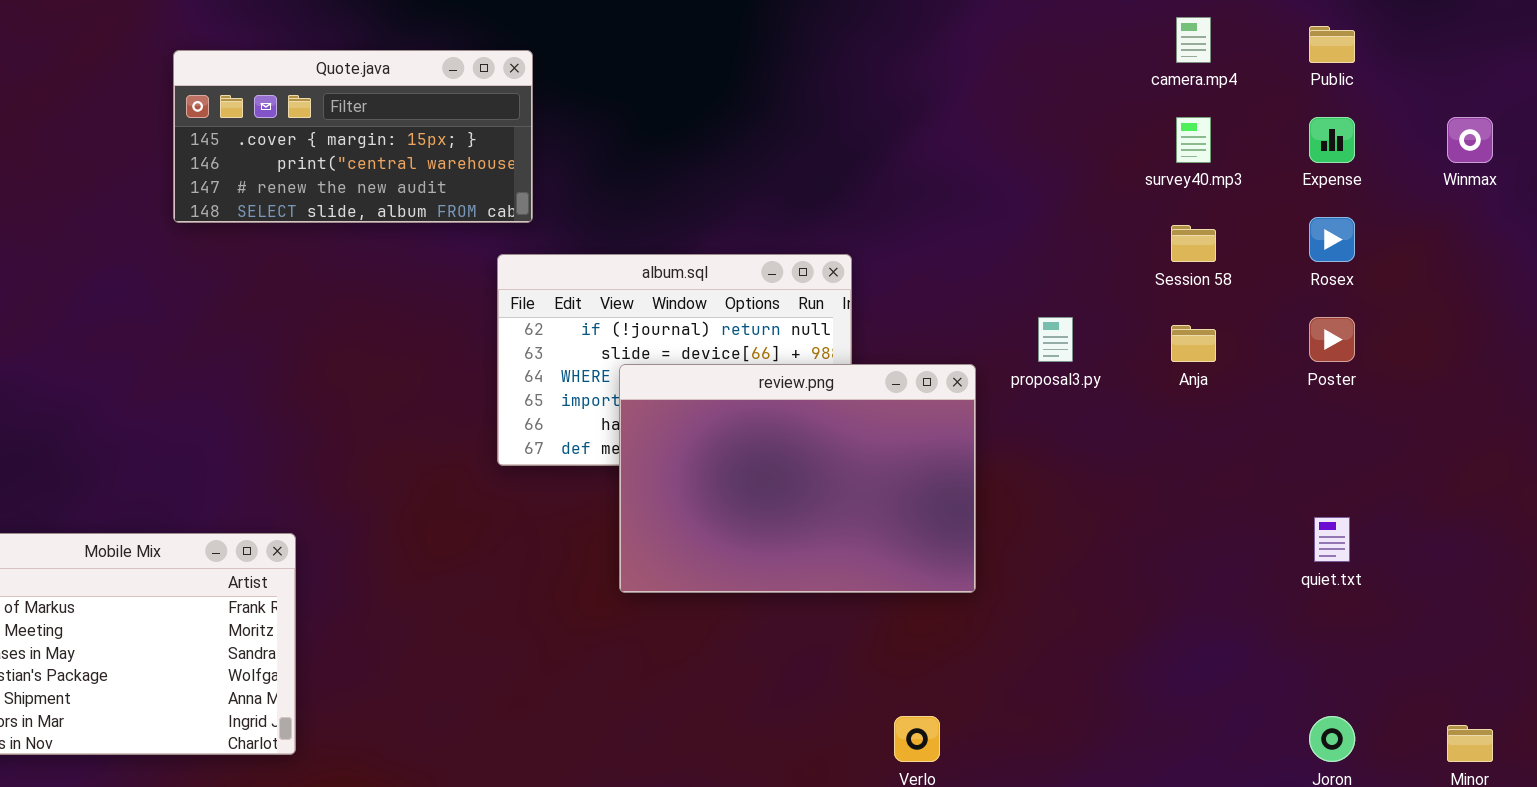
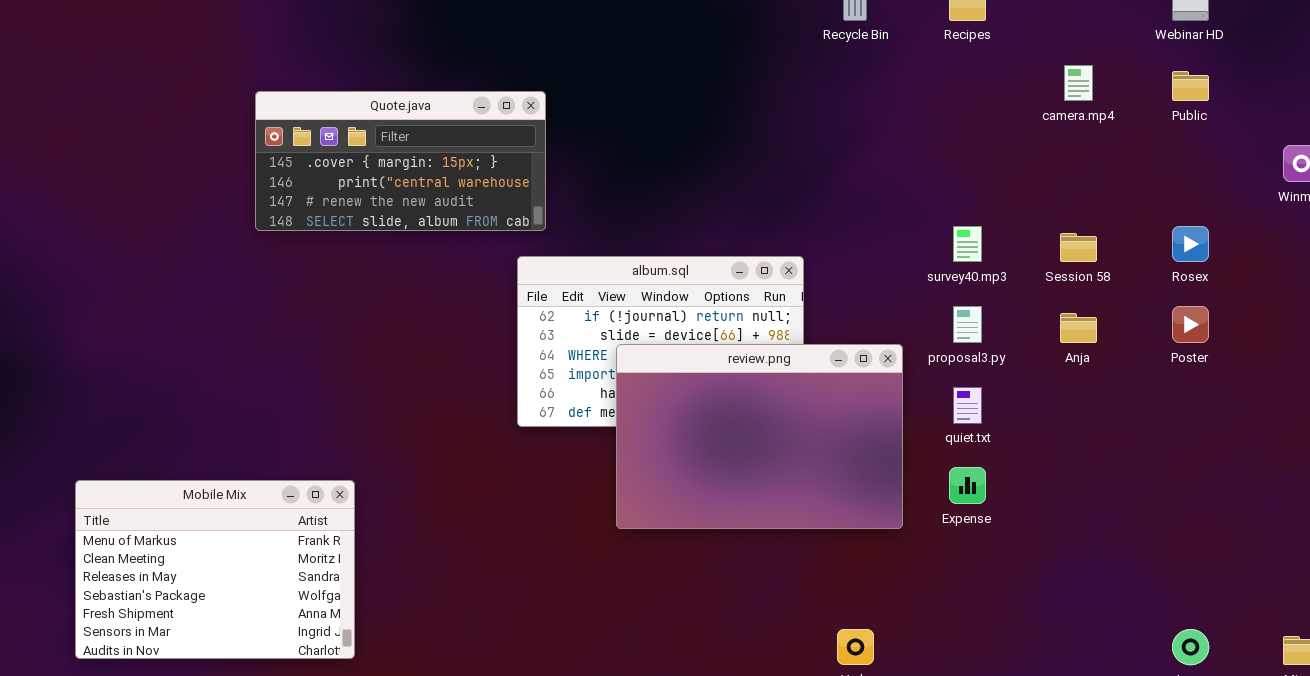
survey40.mp3: [1176,117,1211,163] -> [953,226,982,262], moved
Expense: [1309,117,1355,163] -> [949,467,986,504], moved
quiet.txt: [1314,517,1350,562] -> [953,387,982,424], moved

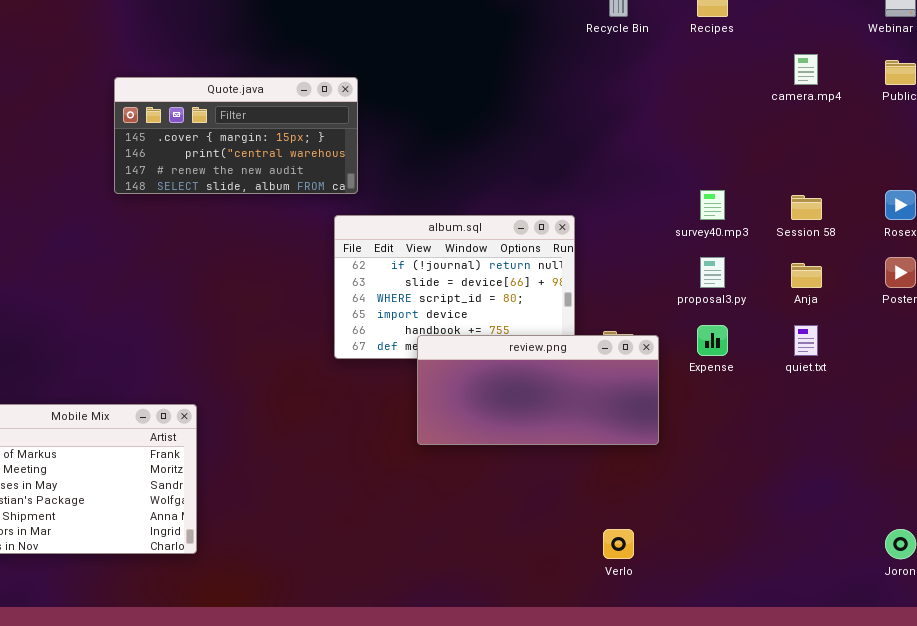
review.png: [616,344,903,529] -> [417,335,659,445], resized
quiet.txt: [953,387,982,424] -> [794,325,818,356], moved
Expense: [949,467,986,504] -> [697,325,728,356], moved

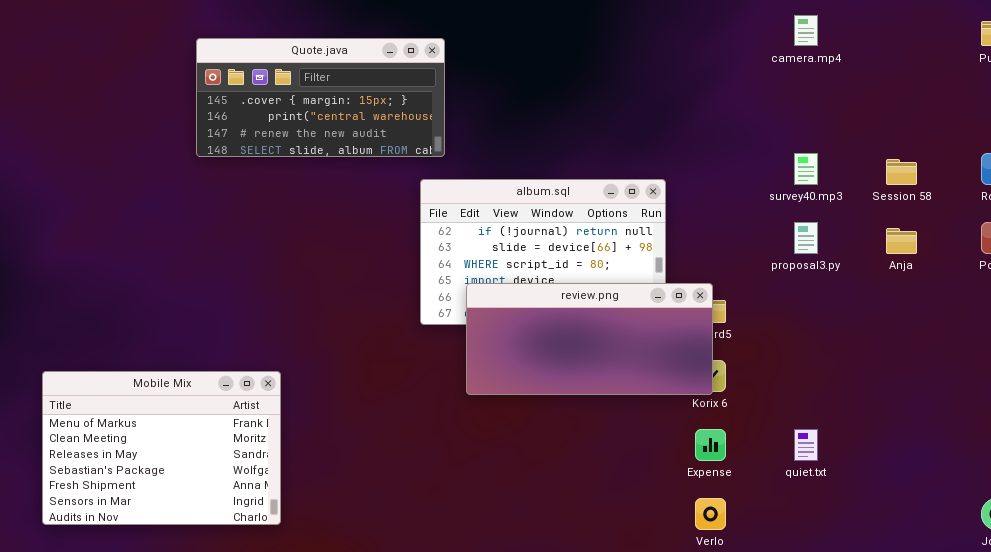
camera.mp4: [794,54,818,85] -> [794,15,818,46], moved
Expense: [697,325,728,356] -> [695,429,726,461], moved
quiet.txt: [794,325,818,356] -> [794,429,818,461], moved
review.png: [417,335,659,445] -> [466,283,713,395], moved

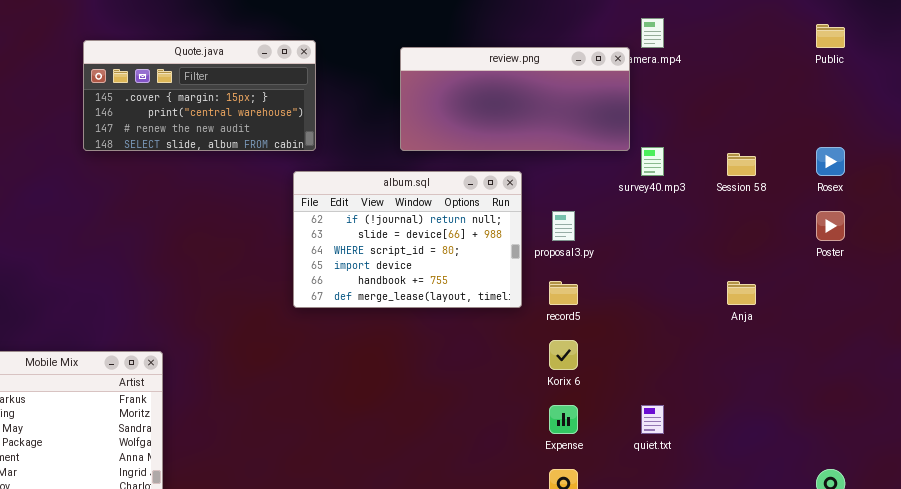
proposal3.py: [794,222,818,254] -> [552,211,575,241], moved
Anja: [886,228,917,254] -> [727,281,756,305], moved
review.png: [466,283,713,395] -> [400,47,630,151], moved

